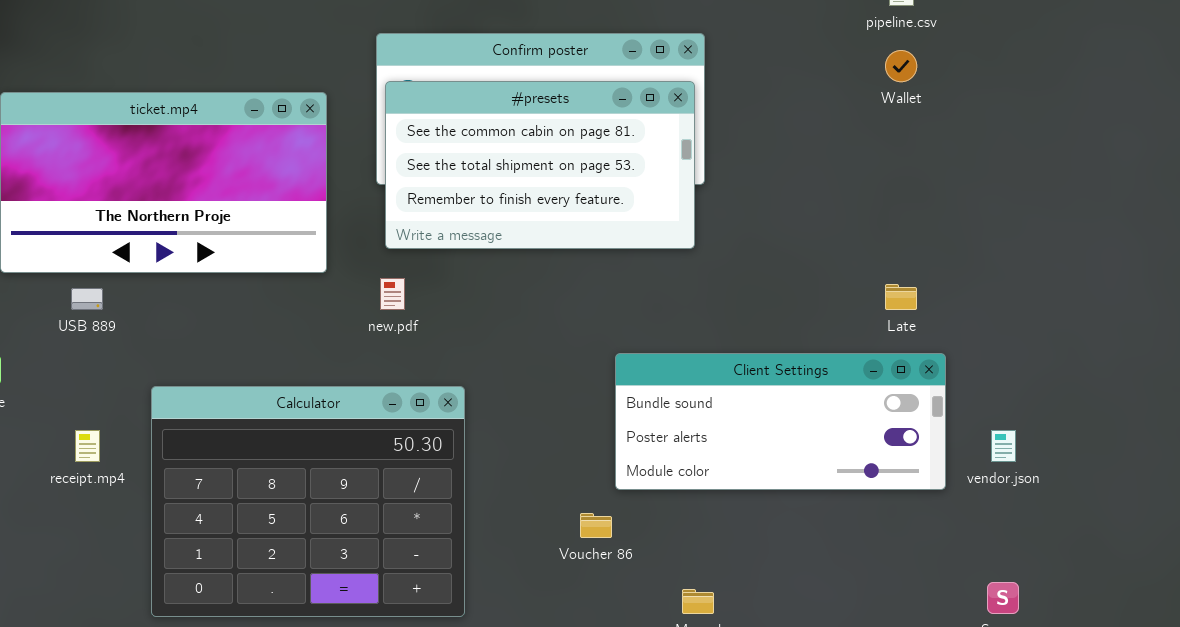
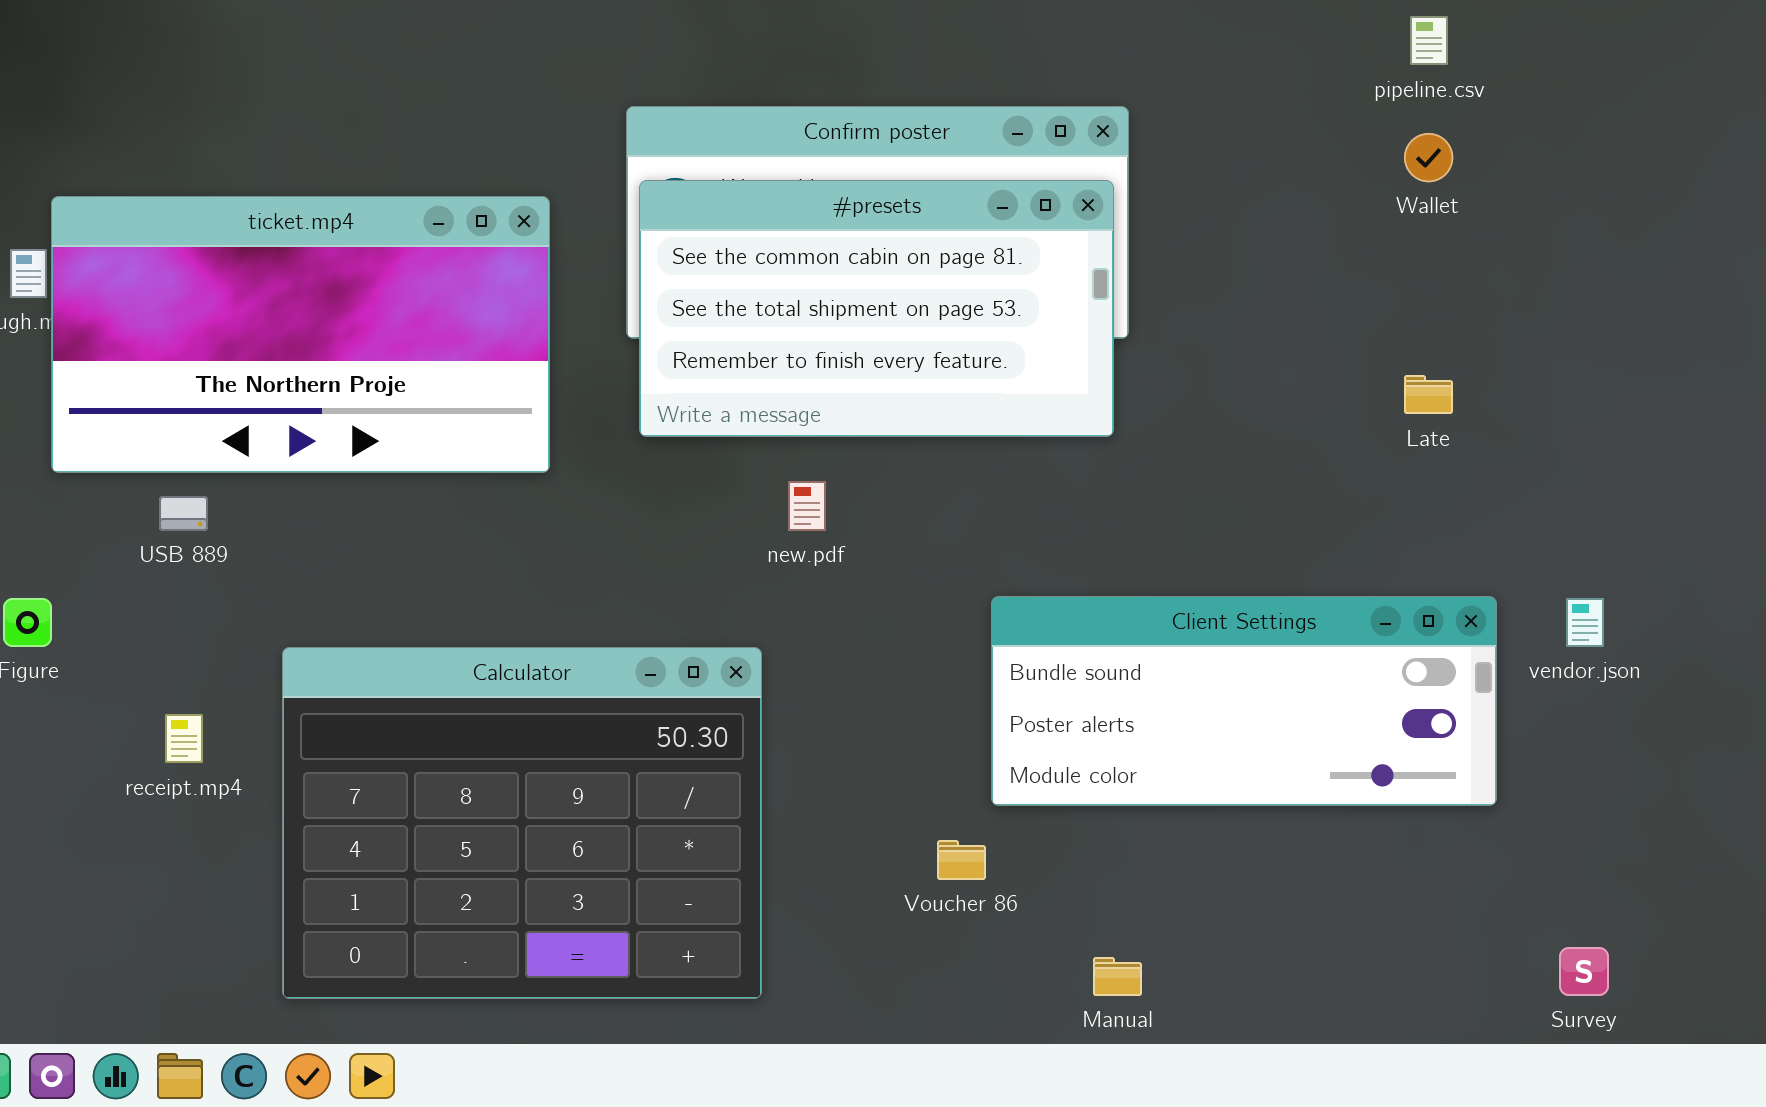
new.pdf: [380,278,405,310] -> [788,481,826,531], moved
Late: [885,284,917,310] -> [1404,375,1453,414], moved
vendor.json: [991,430,1016,462] -> [1566,598,1604,647], moved

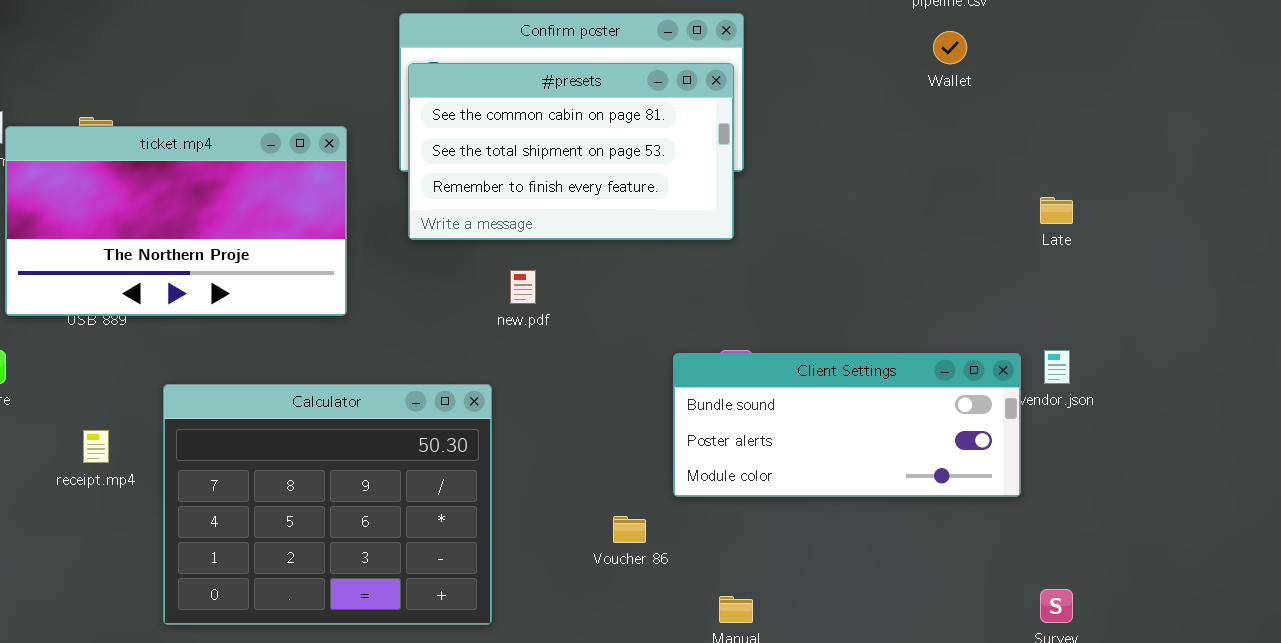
ticket.mp4: [51,196,550,473] -> [5,126,347,316], moved
Late: [1404,375,1453,414] -> [1040,197,1073,224], moved
Client Settings: [991,596,1497,806] -> [673,353,1021,497], moved

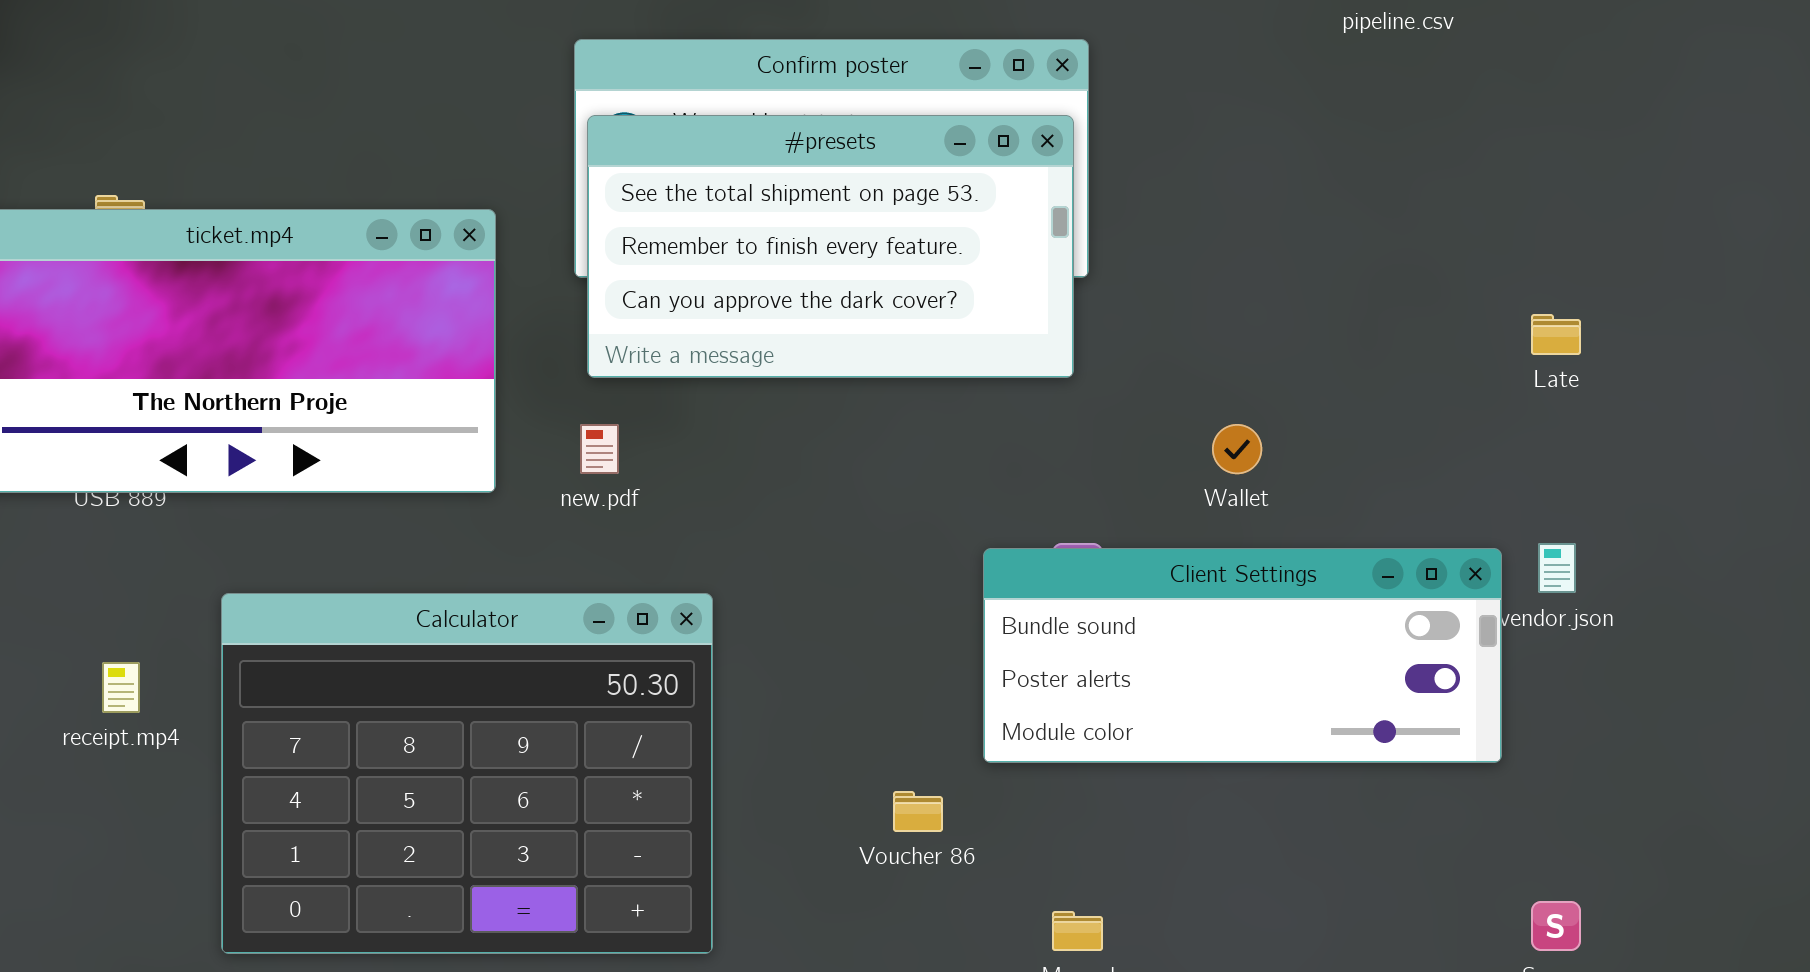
Wallet: [933,31,967,64] -> [1212,424,1262,474], moved
#presets: [408,63,734,240] -> [587,115,1074,378], scrolled down 1 row
new.pdf: [510,270,536,304] -> [580,424,619,474], moved

